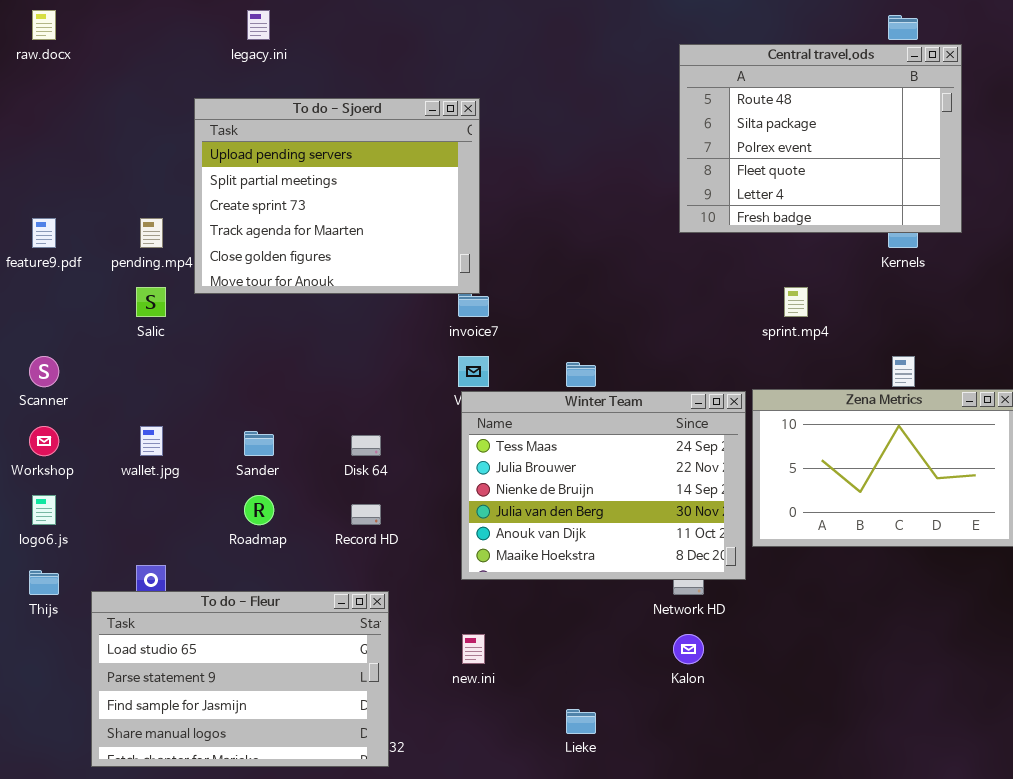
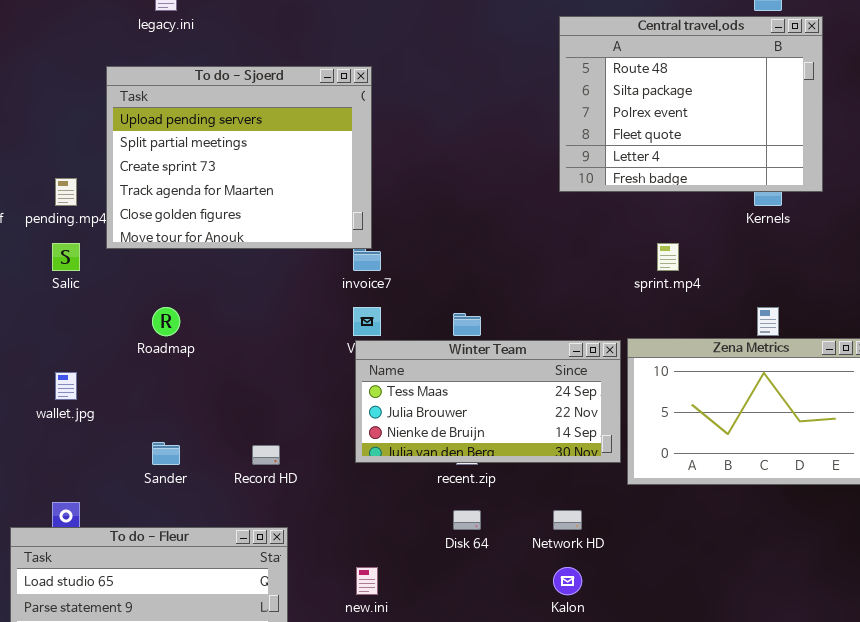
Winter Team: [461,391,746,580] -> [355,340,621,463], resized
Sander: [244,431,274,456] -> [152,442,180,465], moved
Disk 64: [351,435,381,456] -> [453,510,481,530], moved
Roadmap: [244,495,274,525] -> [152,307,180,336], moved

